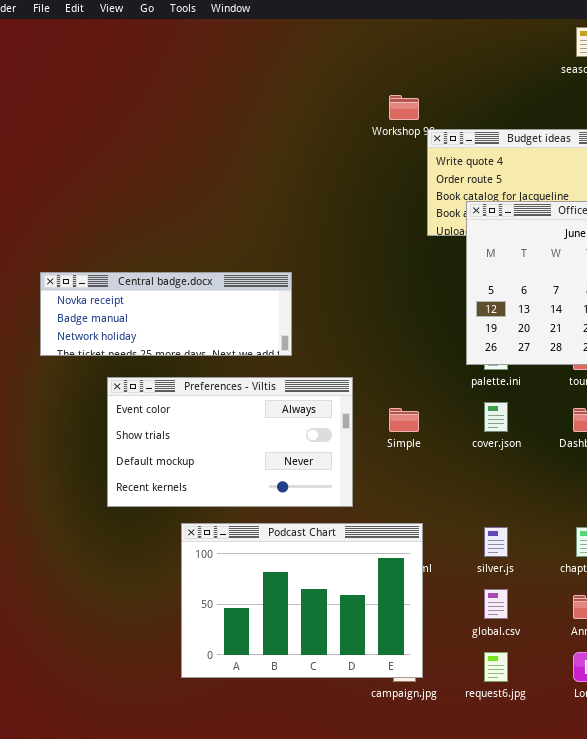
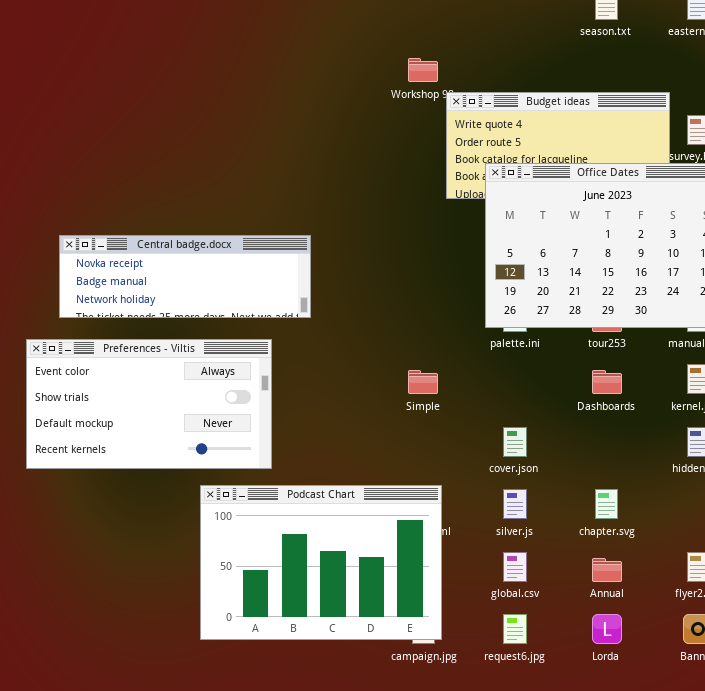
Preferences - Viltis: [107,377,353,507] -> [26,339,272,469], moved
cover.json: [484,402,508,432] -> [503,427,527,457], moved

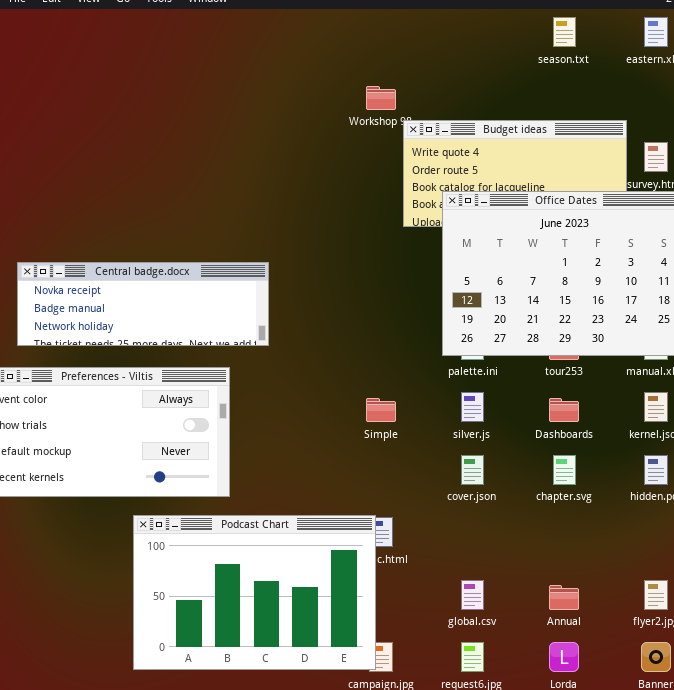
Podcast Chart: [200,485,442,640] -> [133,515,376,670], moved
silver.js: [503,489,527,519] -> [461,392,484,422], moved
chapter.svg: [595,489,618,519] -> [553,455,576,485], moved

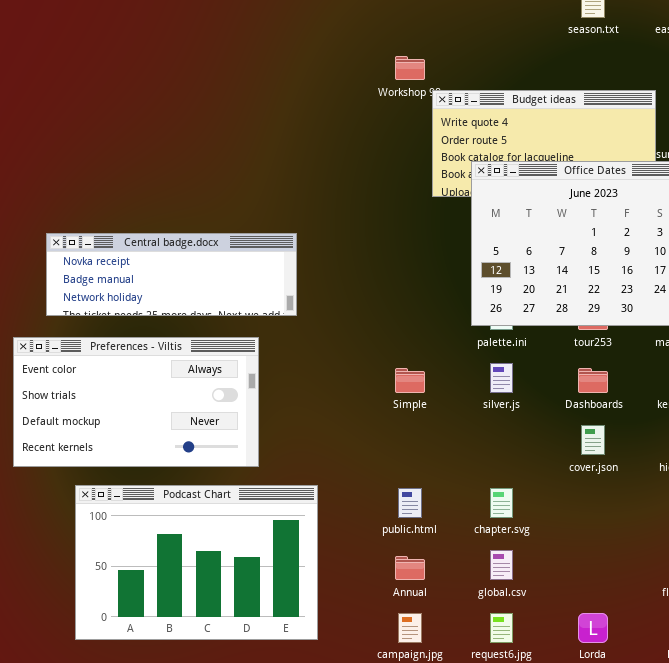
cover.json: [461,455,484,485] -> [581,425,605,455], moved
chapter.svg: [553,455,576,485] -> [490,488,513,518], moved
Podcast Chart: [133,515,376,670] -> [75,485,318,640], moved
Annual: [549,585,579,610] -> [395,556,425,580], moved

